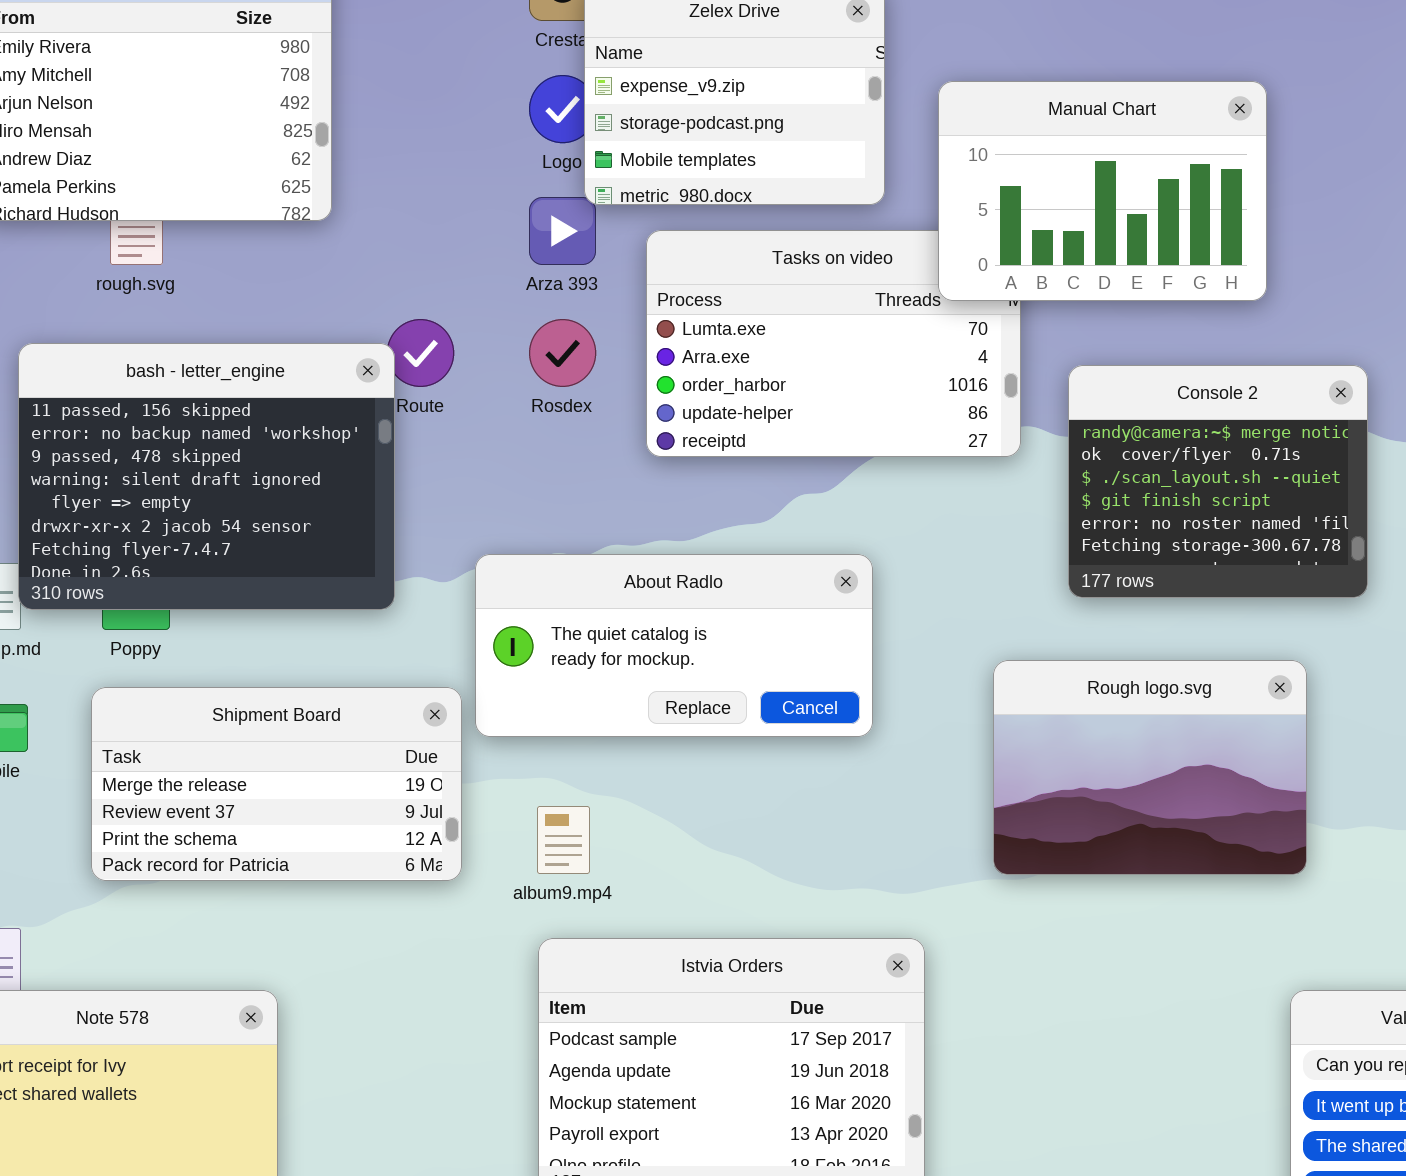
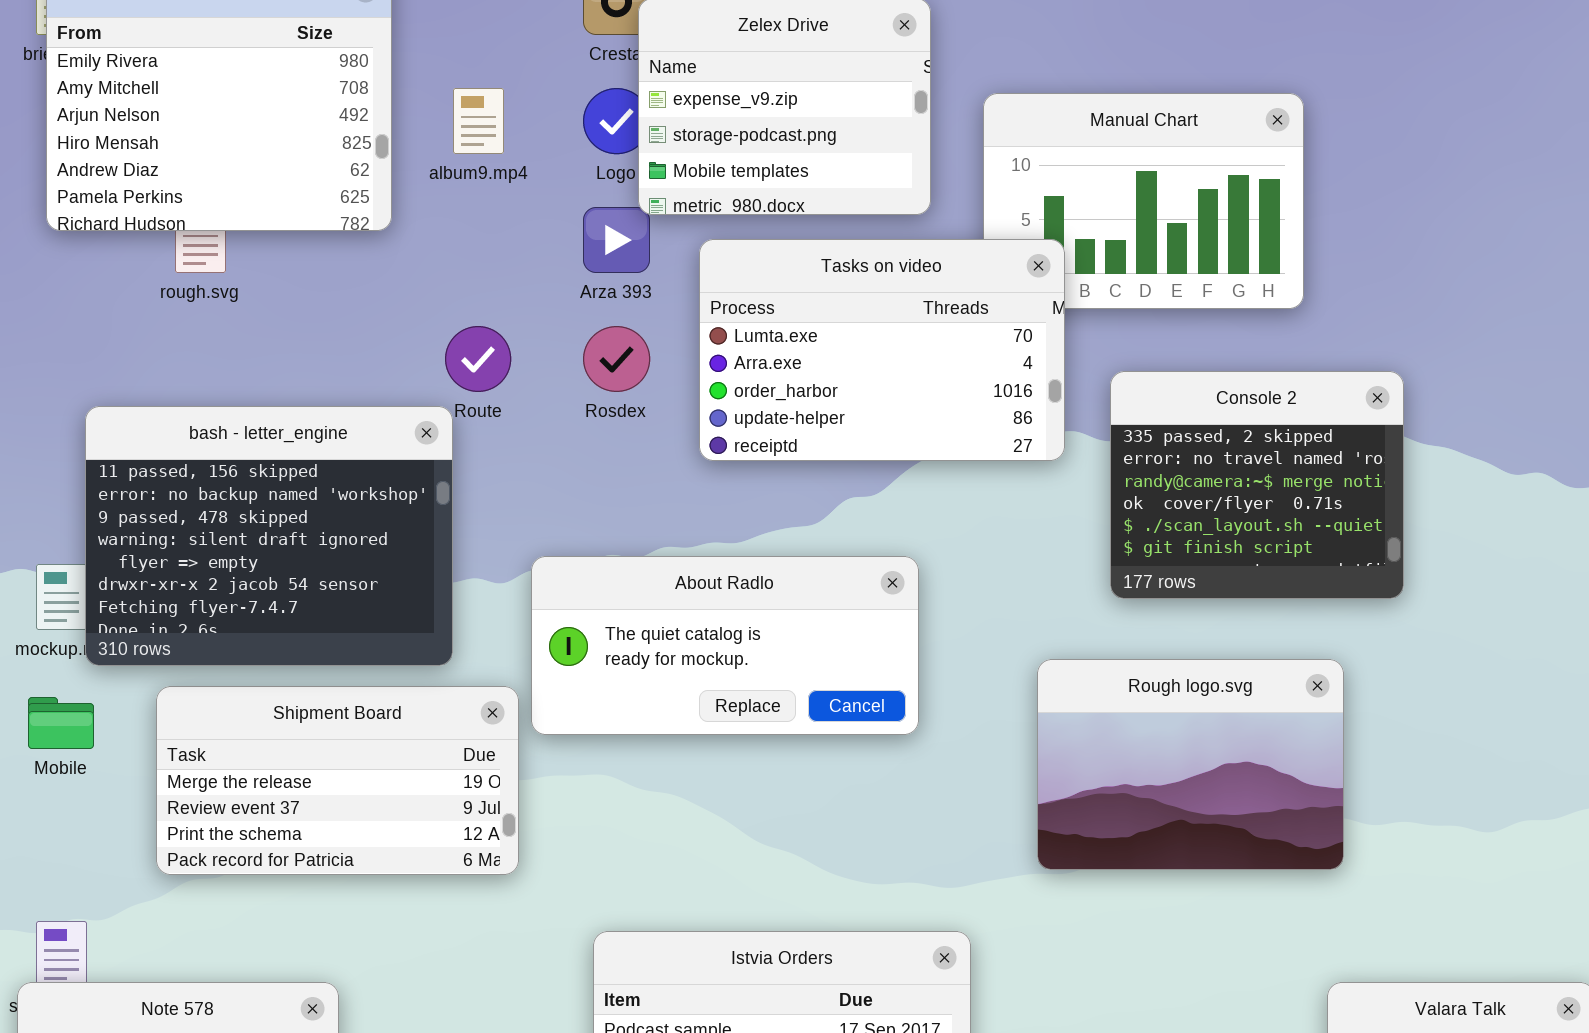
Tasks on video: [646,230,1021,457] -> [699,239,1065,461], raised
bash - letter_engine: [18,343,395,610] -> [85,406,453,666], moved
Console 2: [1068,365,1368,598] -> [1110,371,1404,599], scrolled up 2 rows
album9.mp4: [537,806,590,874] -> [453,88,504,154], moved

